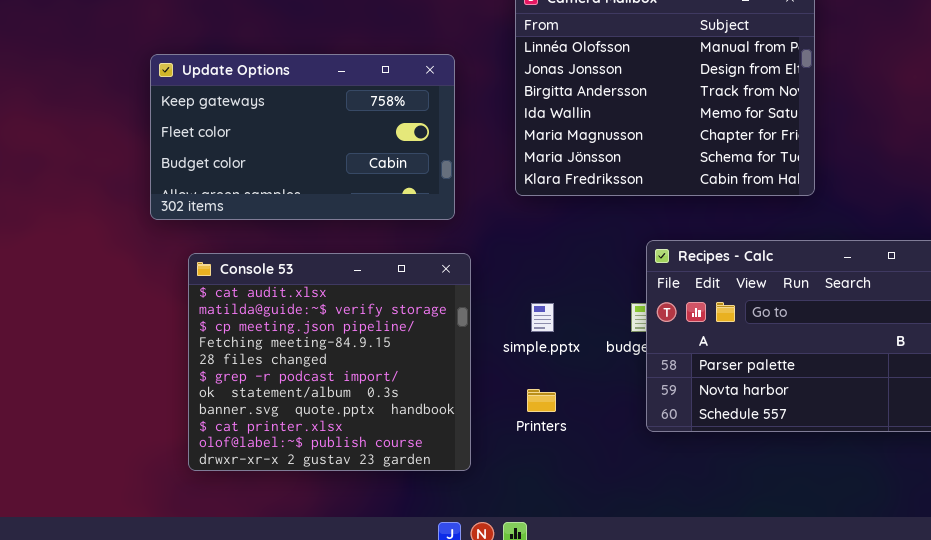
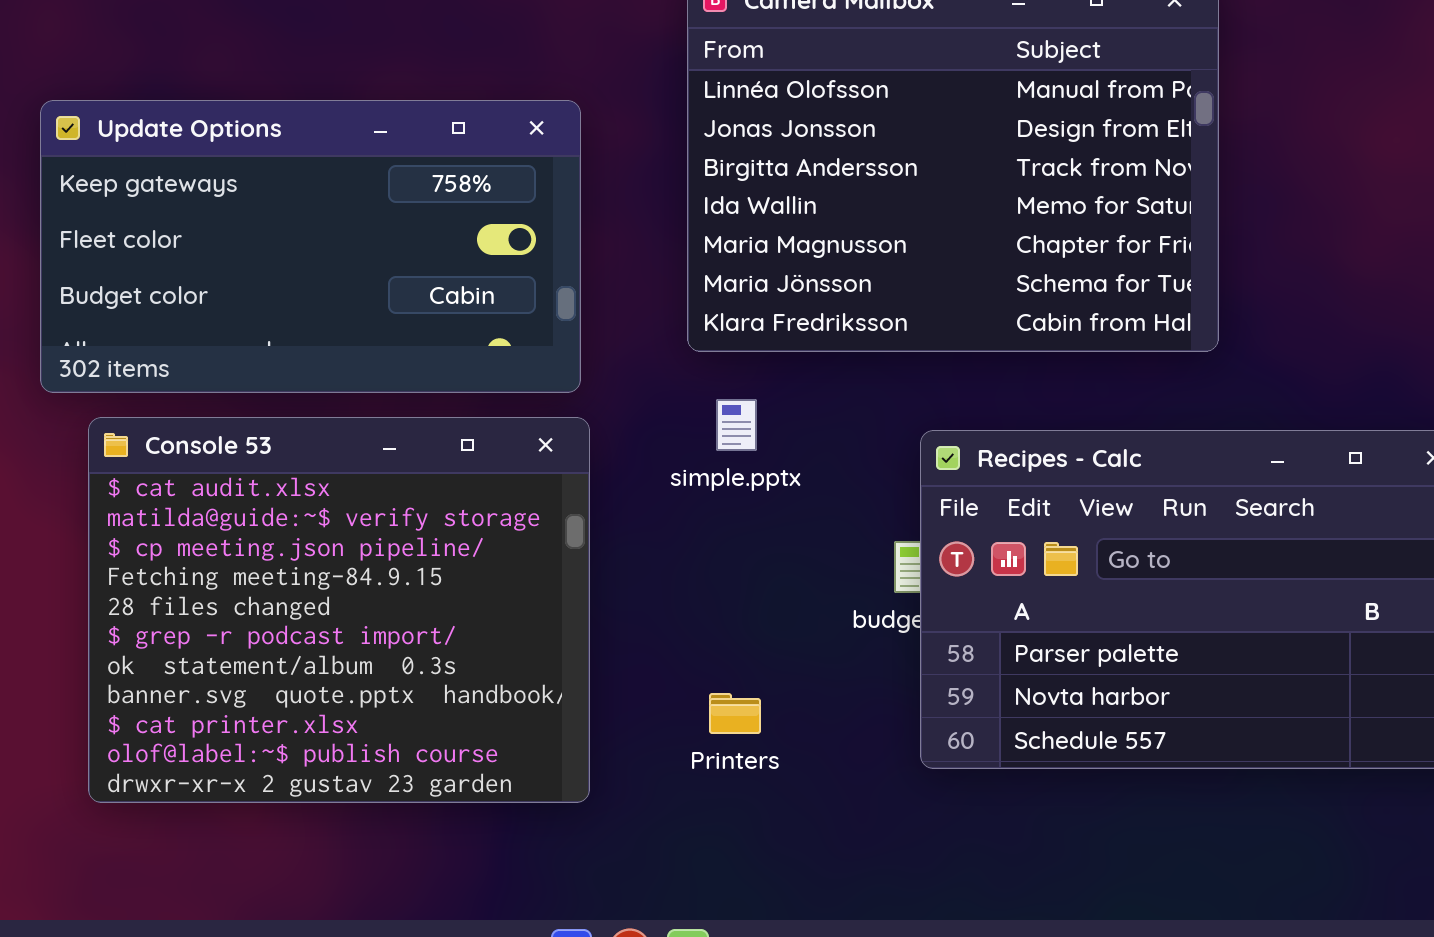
Console 53: [188,253,471,471] -> [88,417,590,803], moved
simple.pptx: [531,303,554,332] -> [716,399,757,451], moved

